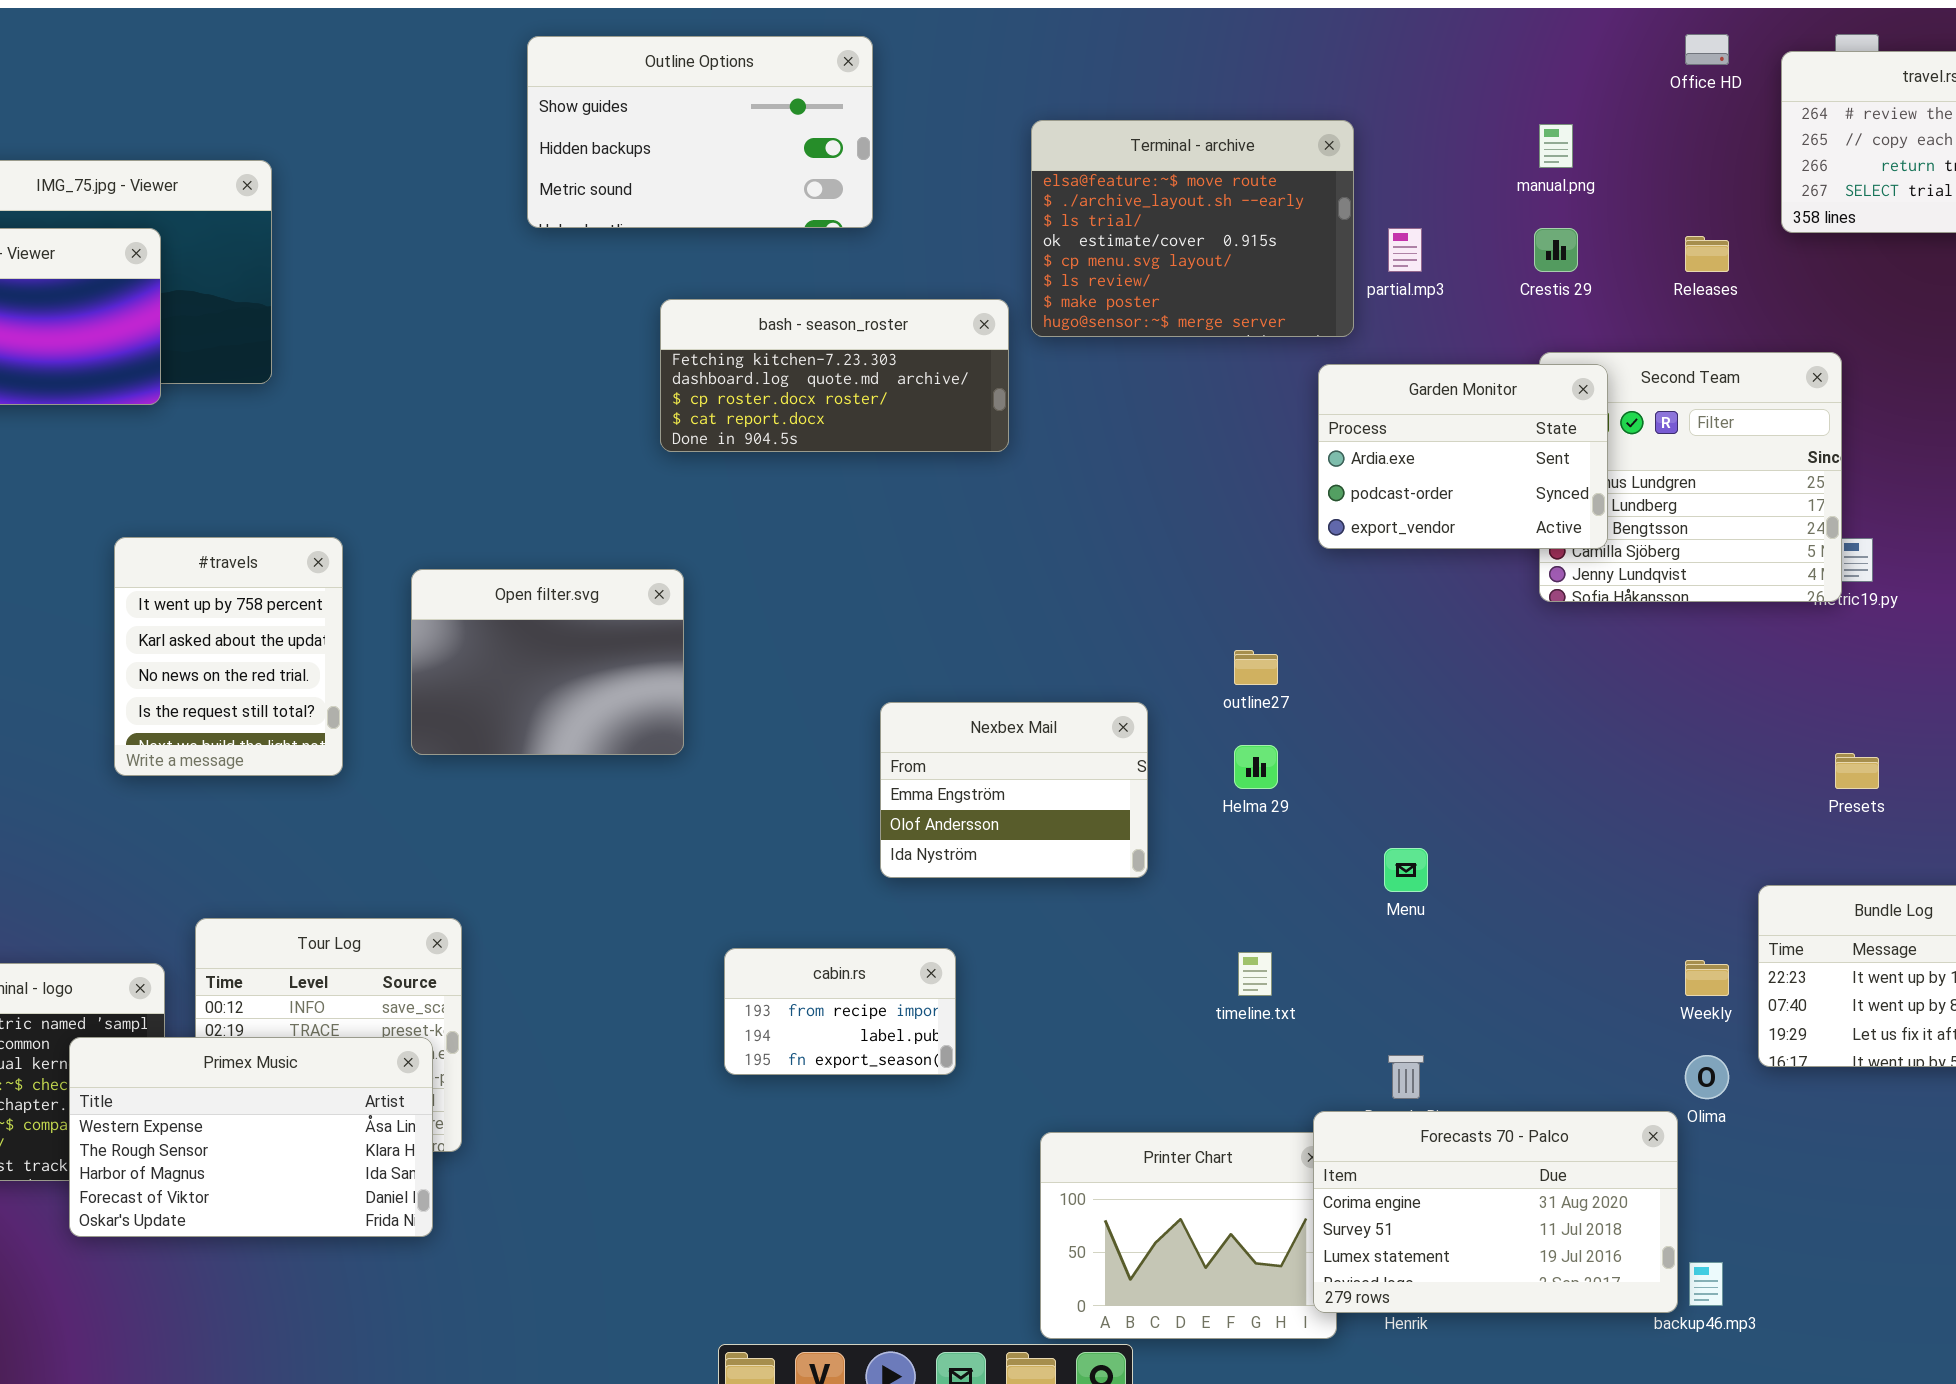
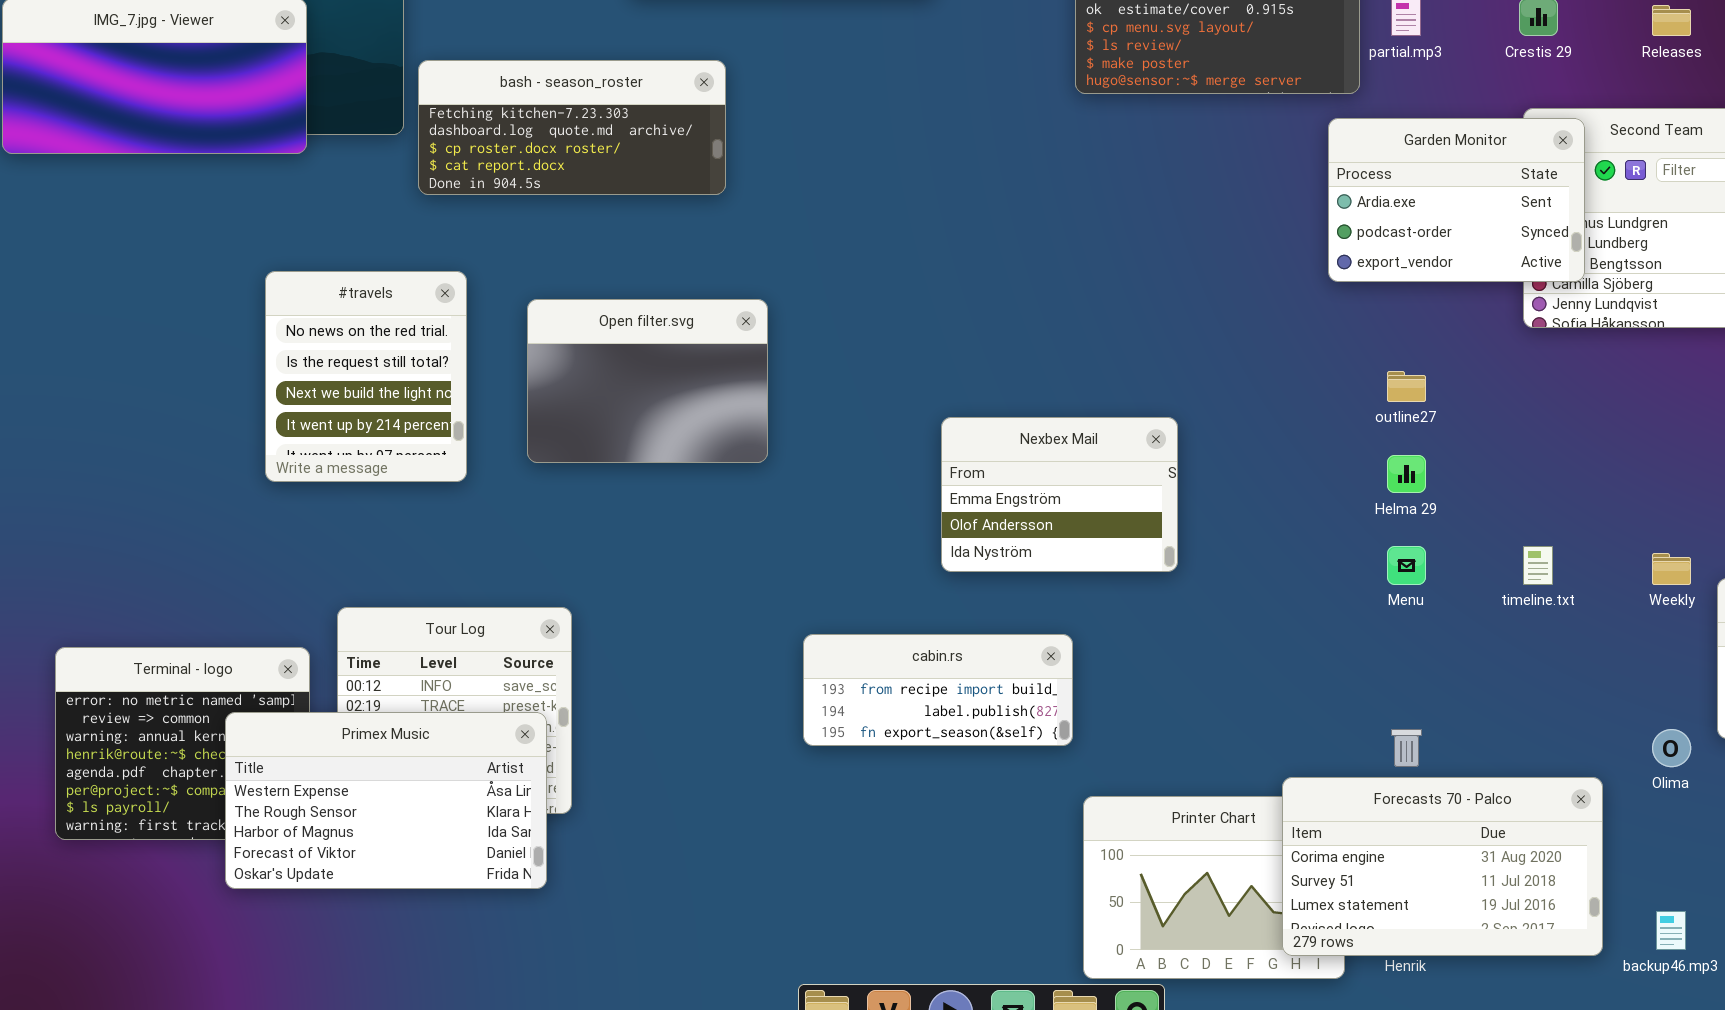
bash - season_roster: [660,299,1009,452] -> [418,60,726,195], moved
#travels: [114,537,343,776] -> [265,271,467,482], scrolled down 2 rows
outline27: [1234,650,1278,685] -> [1387,371,1426,402], moved
Helma 29: [1234,745,1278,789] -> [1387,455,1426,493], moved
cabin.rs: [724,948,956,1075] -> [803,634,1073,746], resized
timeline.txt: [1238,952,1272,996] -> [1523,546,1553,585], moved
Weekly: [1685,960,1729,996] -> [1652,553,1691,585], moved
Forecasts 70 - Palco: [1313,1111,1678,1313] -> [1282,777,1603,956], moved

